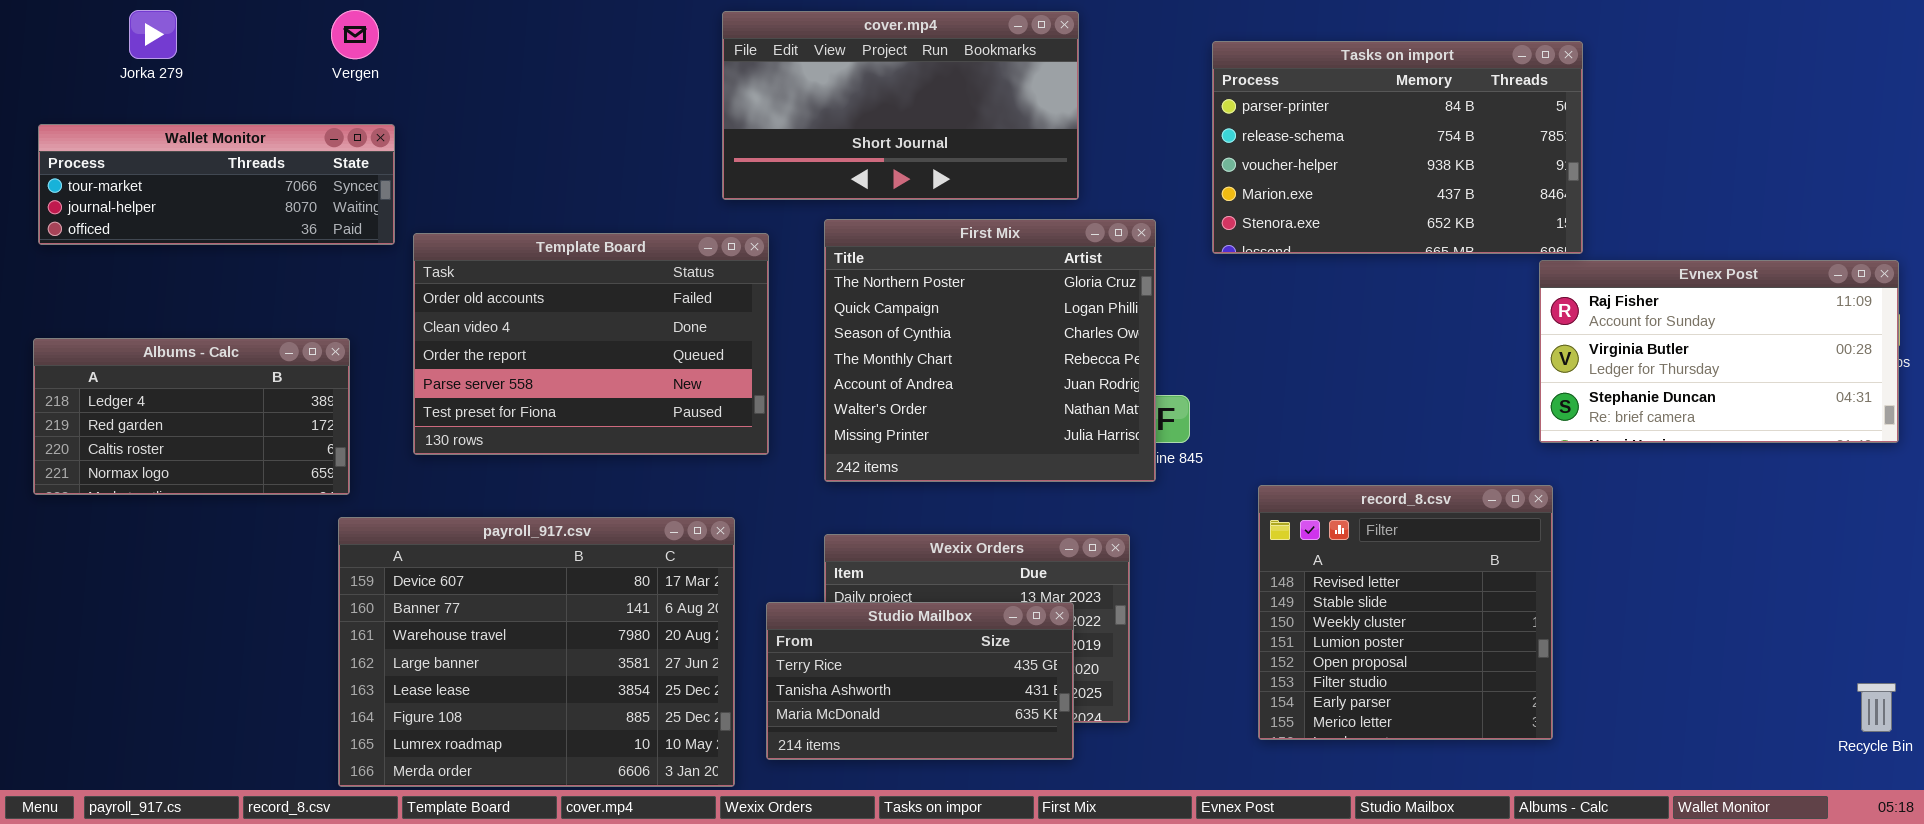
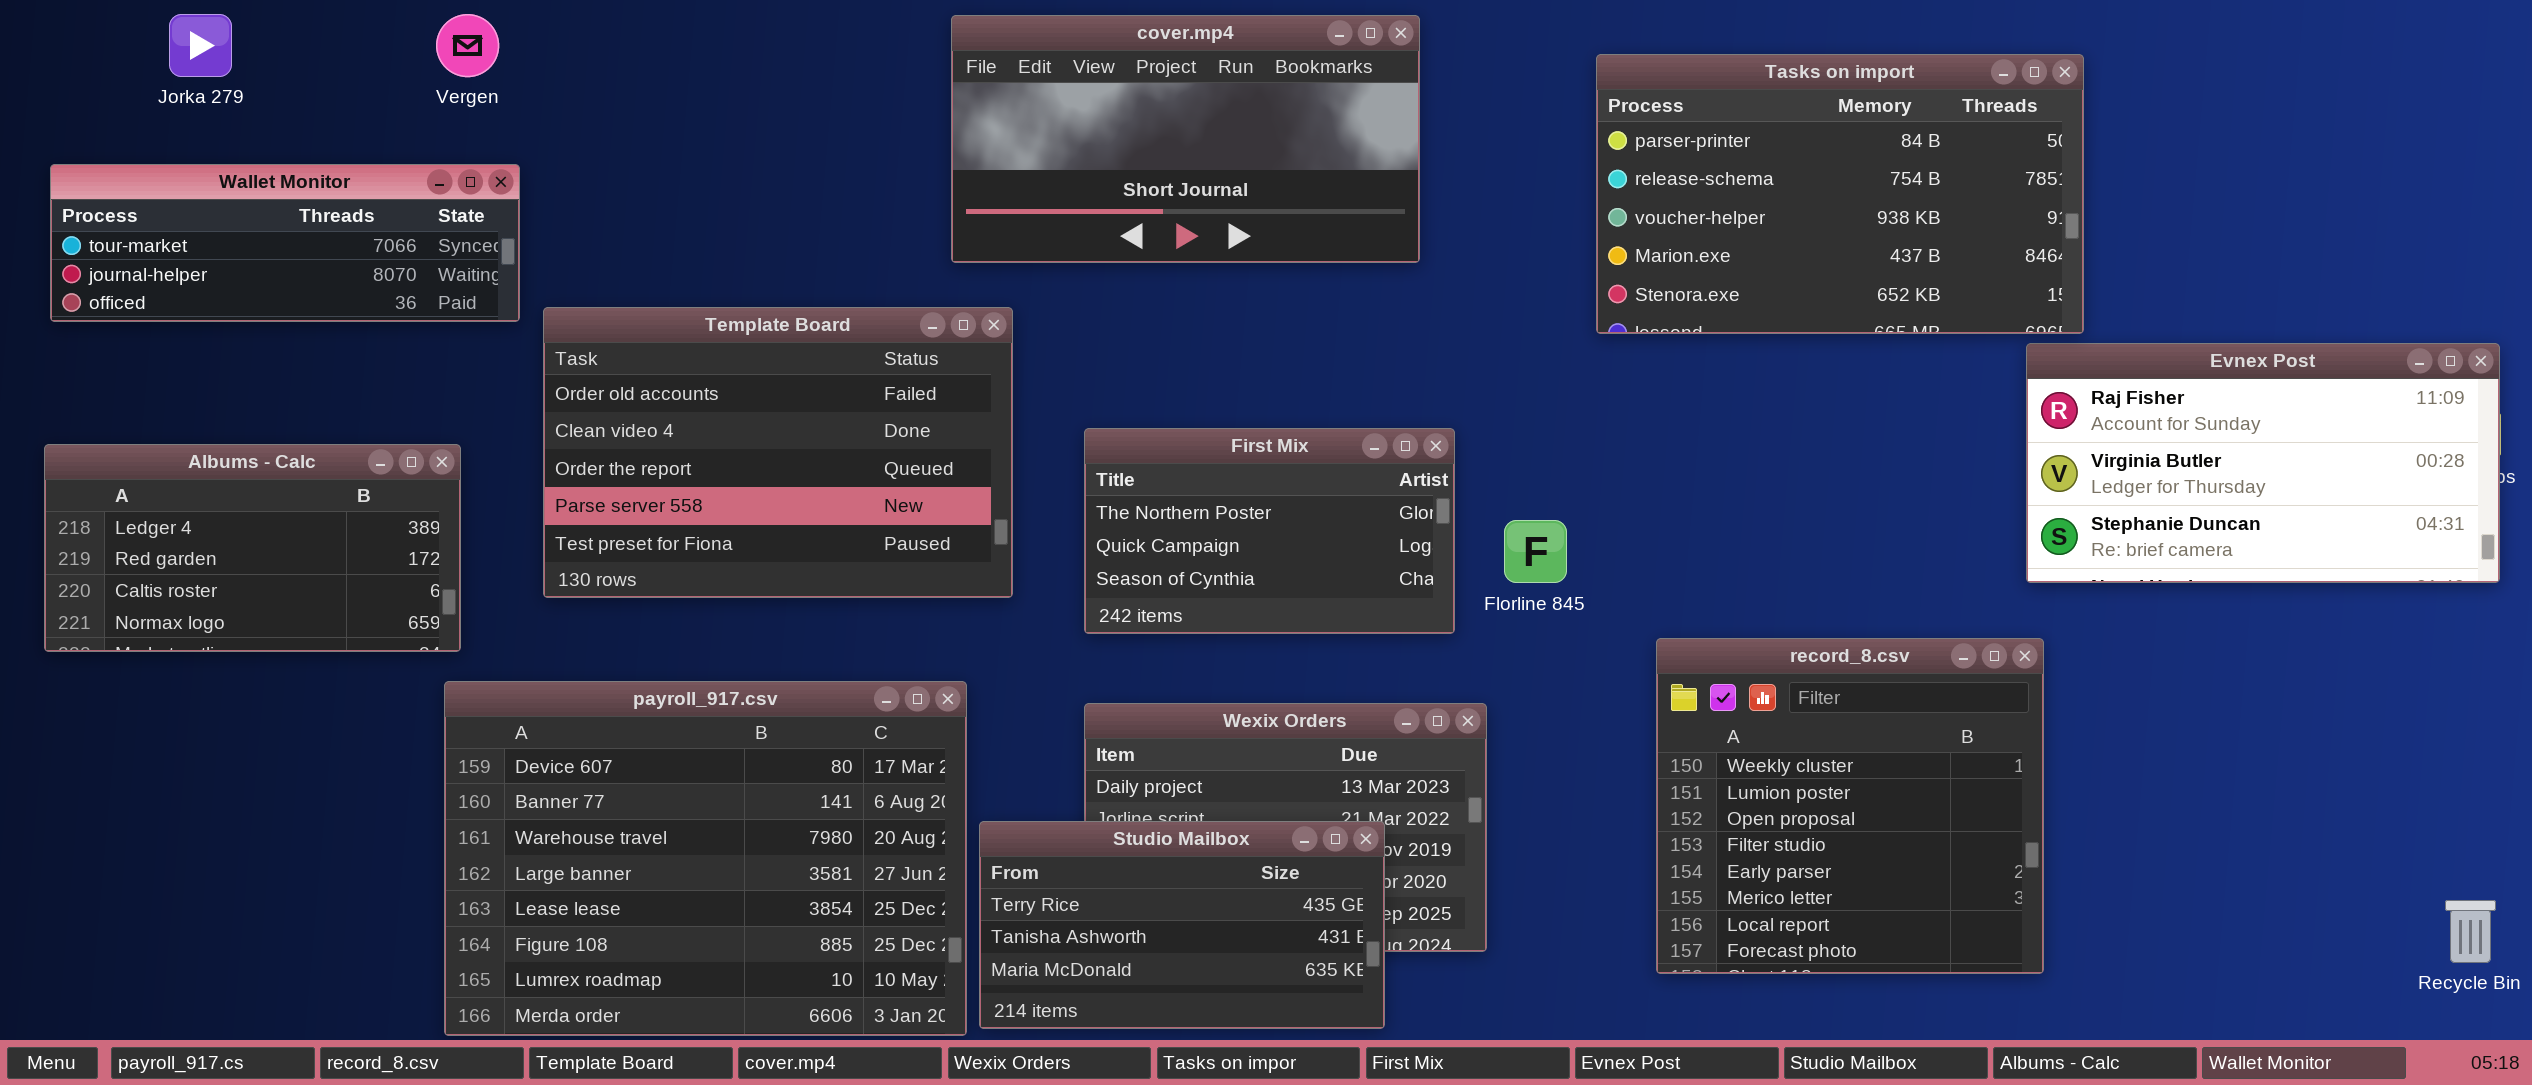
First Mix: [824,219,1156,482] -> [1084,428,1455,634], resized
record_8.csv: [1258,485,1553,740] -> [1656,638,2044,974], scrolled down 2 rows
Studio Mailbox: [766,602,1074,760] -> [979,821,1385,1029], moved

